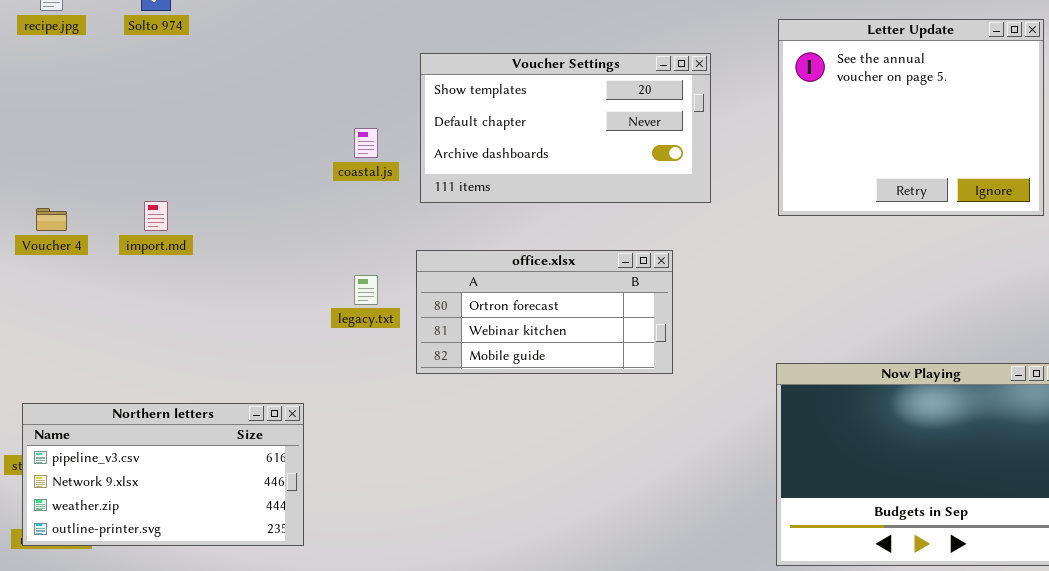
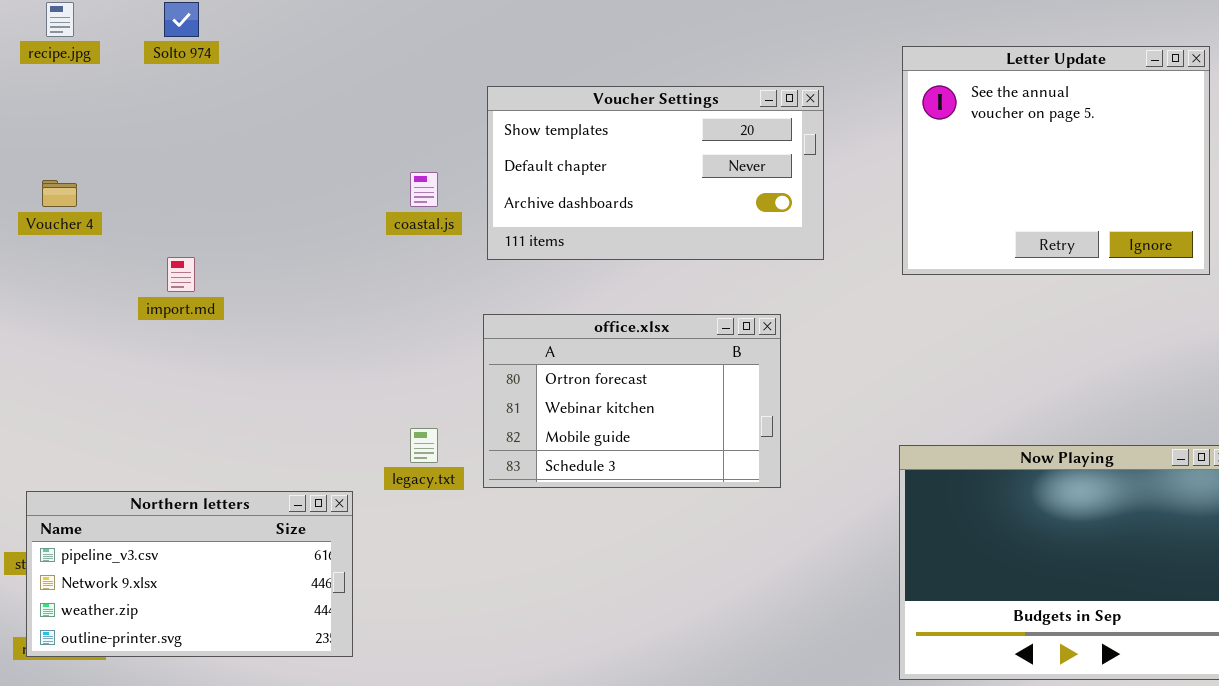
Voucher 4: [36,208,67,231] -> [42,180,77,207], moved
office.xlsx: [416,250,673,374] -> [483,314,781,488], resized
legacy.txt: [354,275,378,305] -> [410,428,438,463], moved

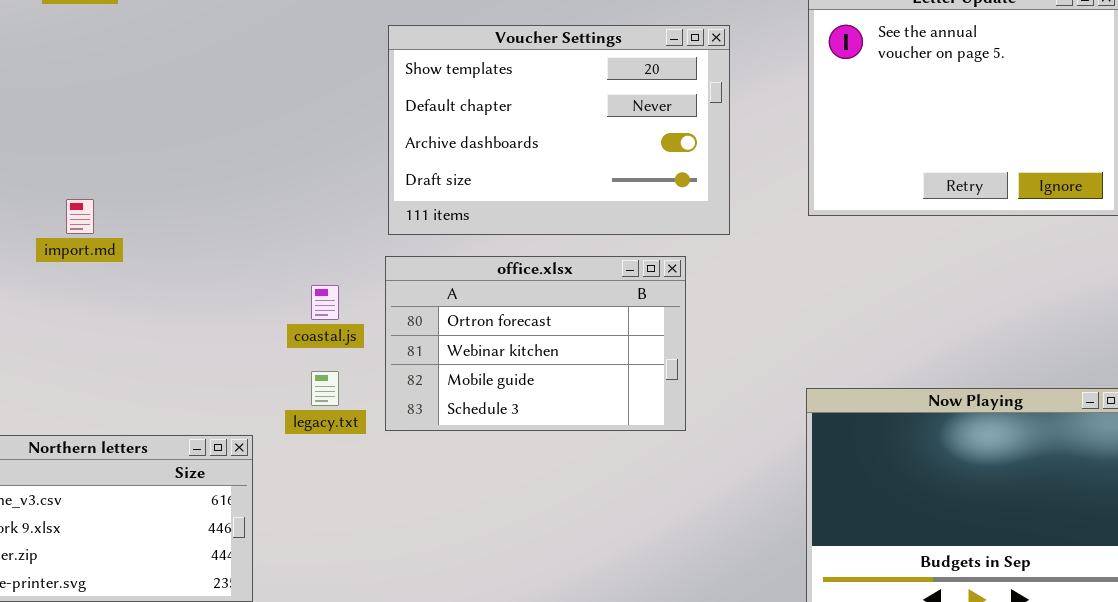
Voucher Settings: [487,86,824,260] -> [388,25,730,235], resized
coastal.js: [410,172,438,207] -> [311,285,339,320], moved

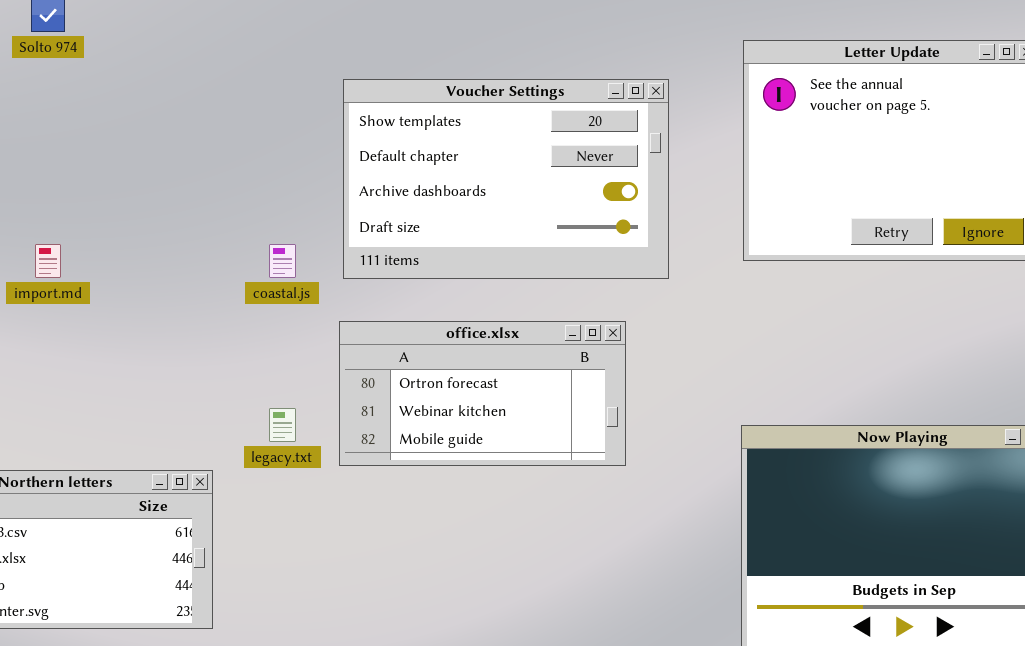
office.xlsx: [385,256,686,431] -> [339,321,626,466], resized
coastal.js: [311,285,339,320] -> [269,244,296,278], moved

